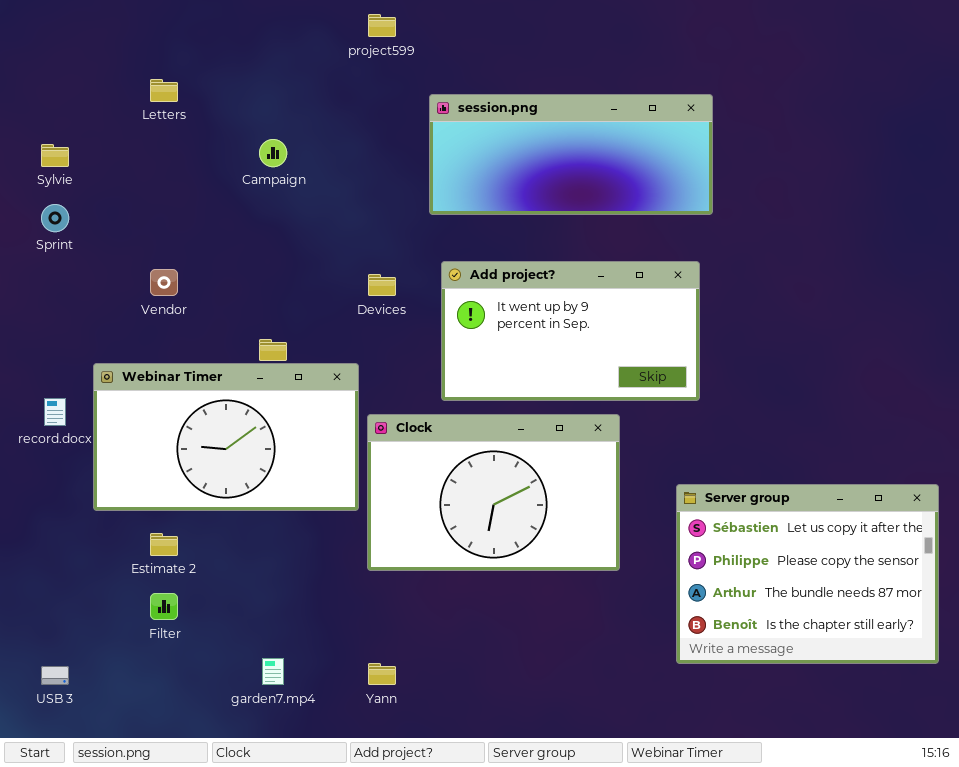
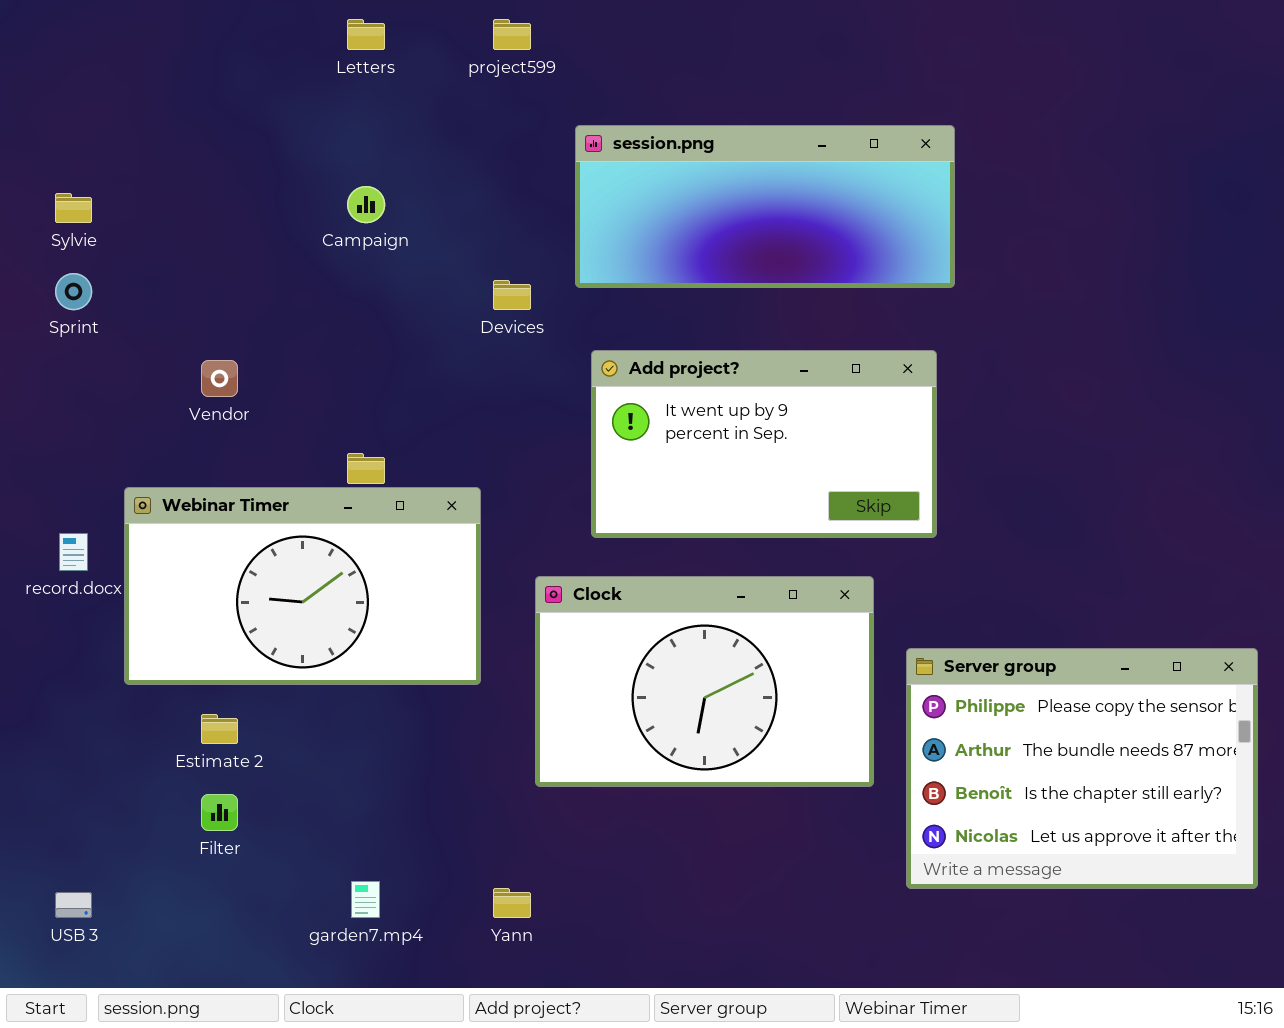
Letters: [150,79,178,102] -> [347,19,385,50], moved
Devices: [368,274,396,296] -> [493,280,531,310], moved
Clock: [367,414,620,571] -> [535,576,874,787], moved
Server group: [676,484,939,664] -> [906,648,1258,889], scrolled down 1 row

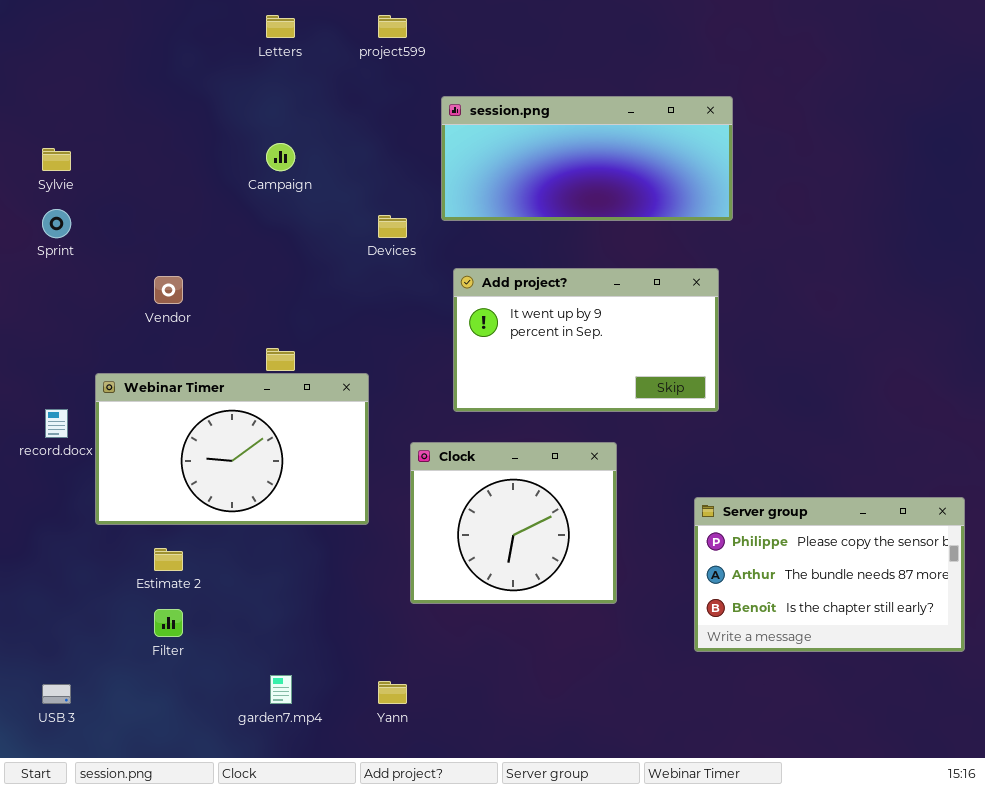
Clock: [535,576,874,787] -> [410,442,617,604], resized
Server group: [906,648,1258,889] -> [694,497,965,652], resized

